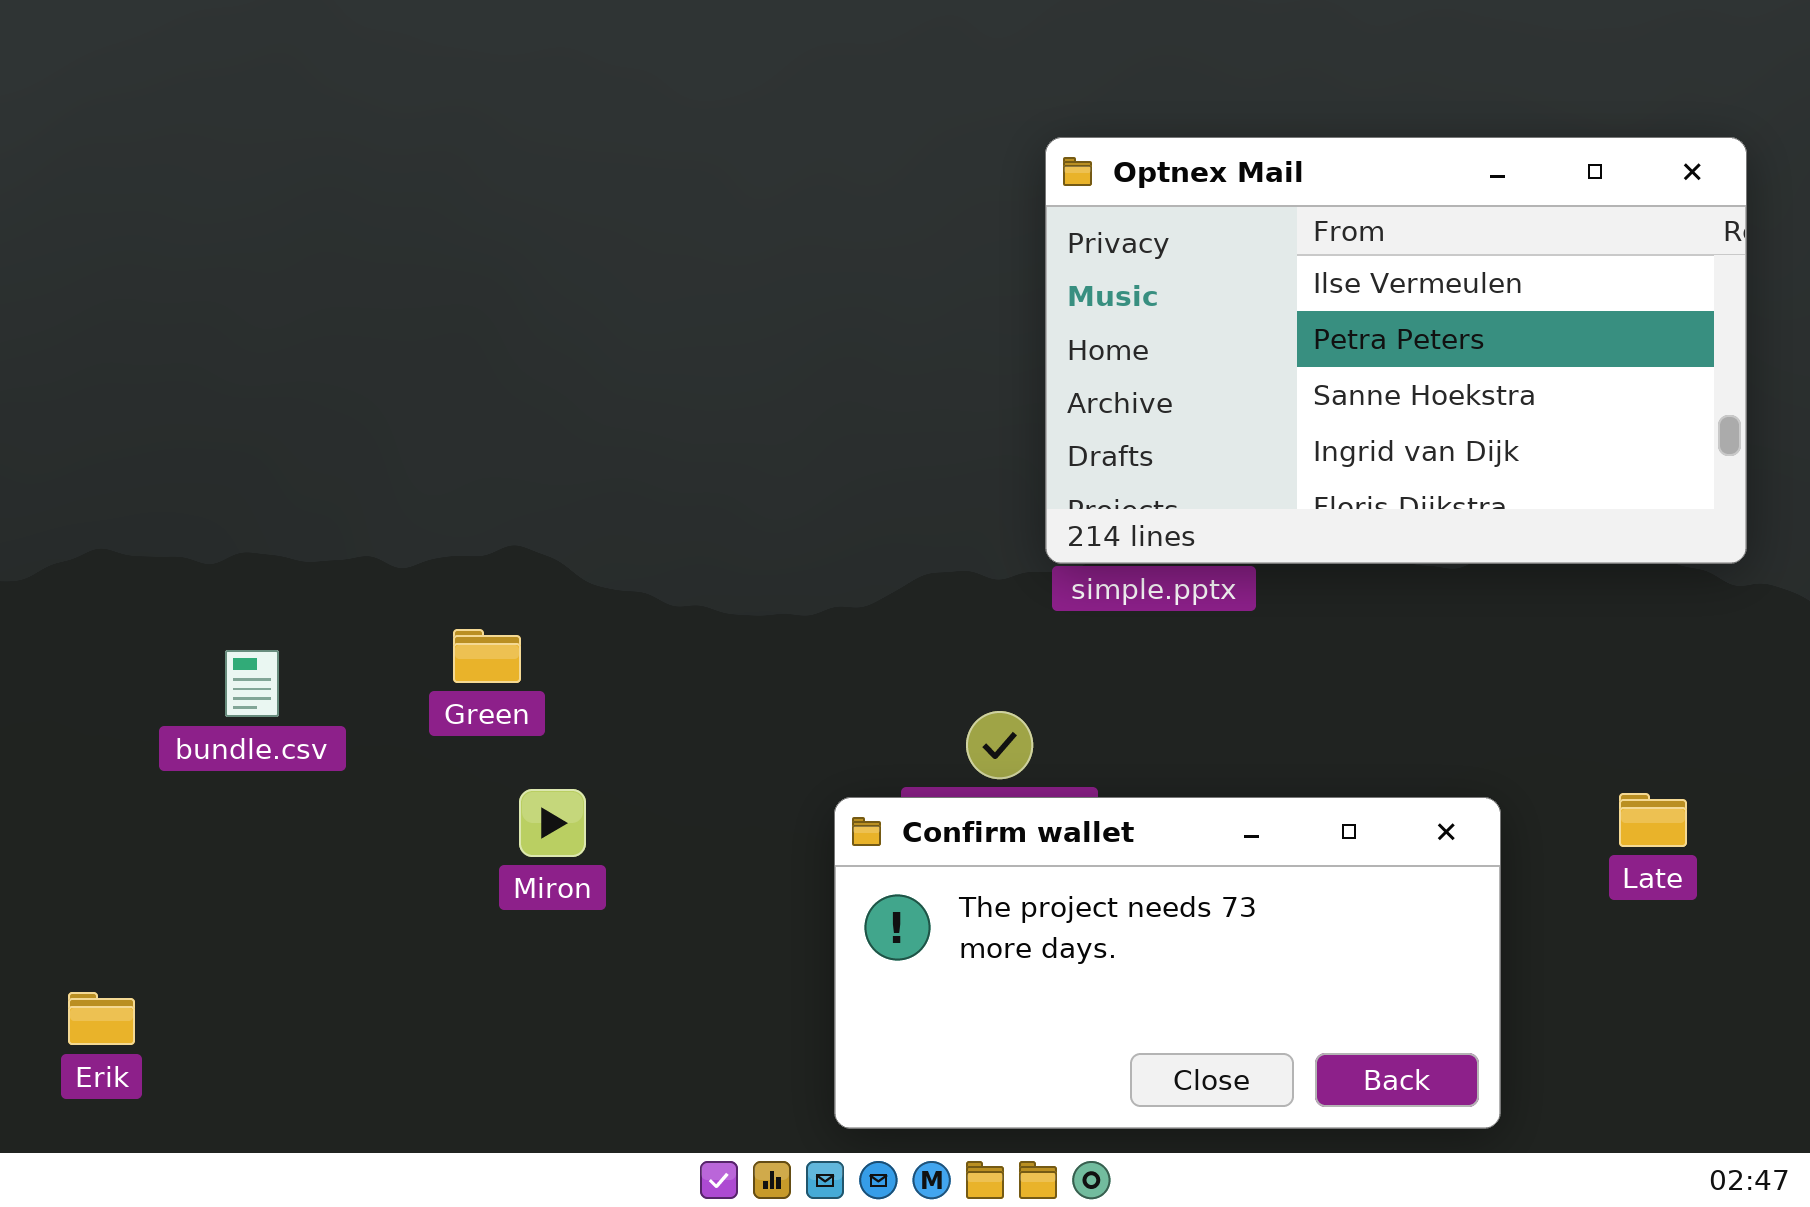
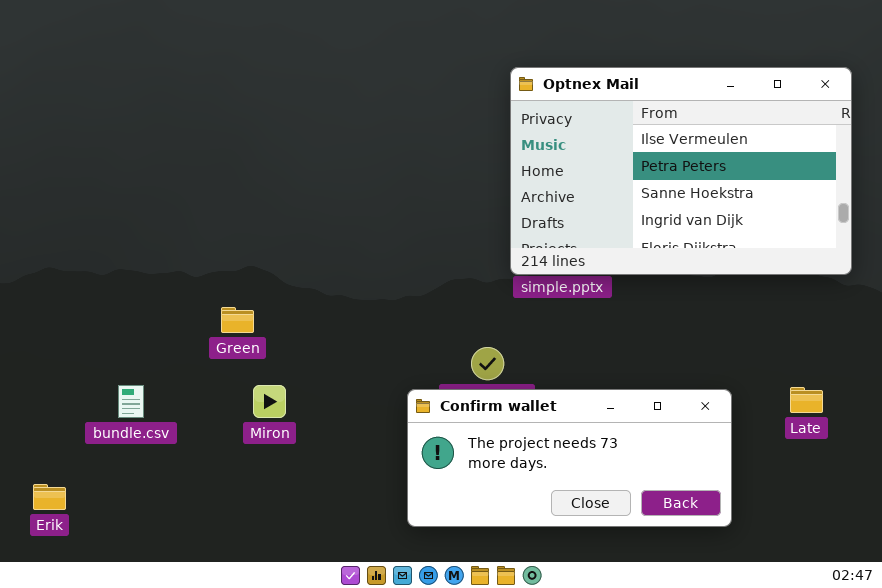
bundle.csv: [225,650,279,717] -> [118,385,144,418], moved
Confirm wallet: [834,797,1501,1129] -> [407,389,732,527], resized

